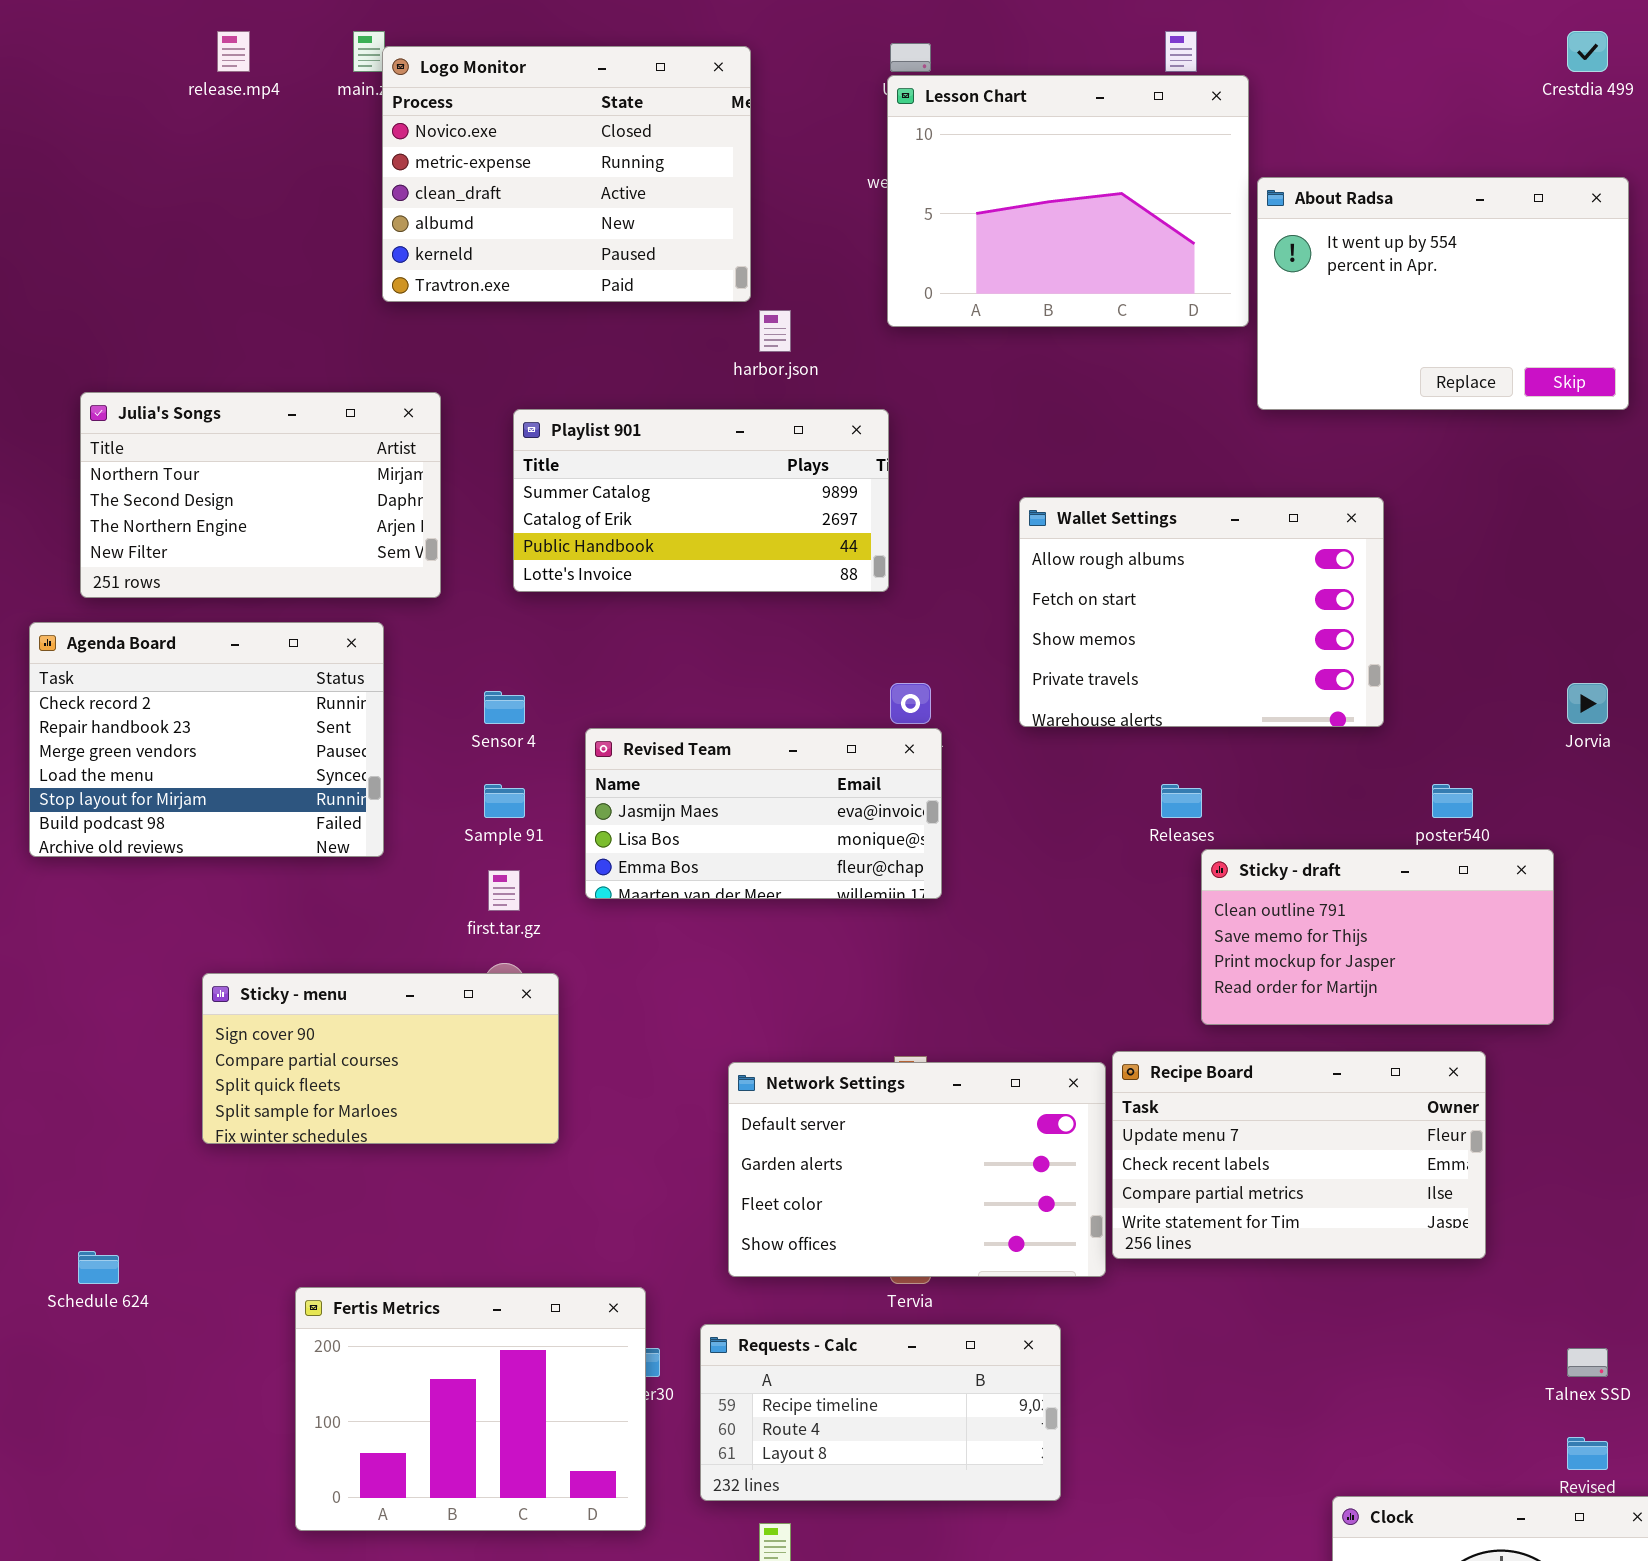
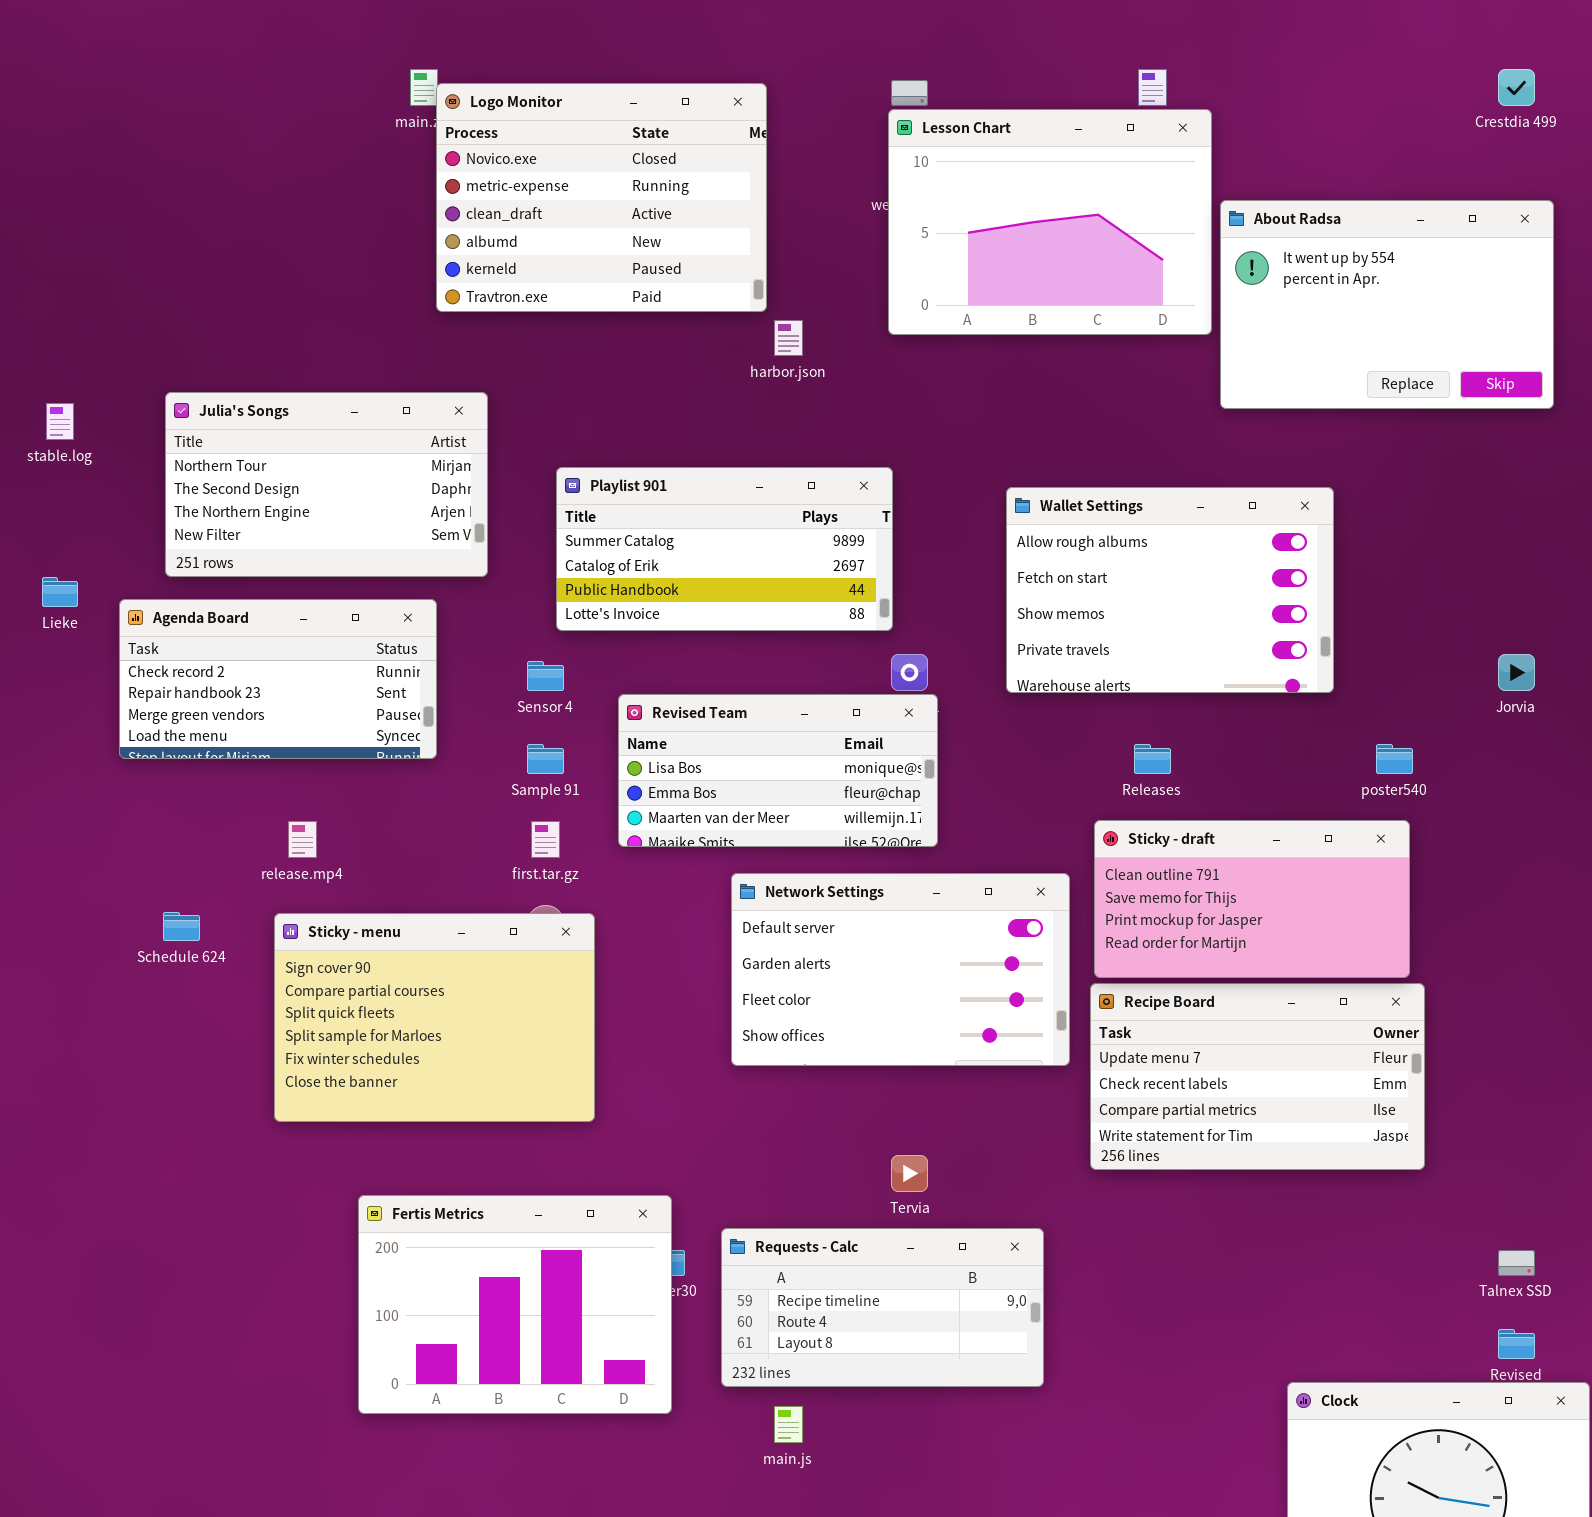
release.mp4: [217,31,250,72] -> [288,821,317,858], moved
Playlist 901: [513,409,889,592] -> [556,467,893,631], moved
Agenda Board: [29,622,384,857] -> [119,599,437,759], resized
Revised Team: [585,728,942,899] -> [618,694,938,847], scrolled down 1 row
Sticky - draft: [1201,849,1554,1025] -> [1094,820,1410,978], moved
Sticky - menu: [202,973,559,1144] -> [274,913,595,1122], resized
Network Settings: [728,1062,1106,1277] -> [731,873,1070,1066], moved
Schedule 624: [78,1251,119,1284] -> [163,912,200,941], moved

